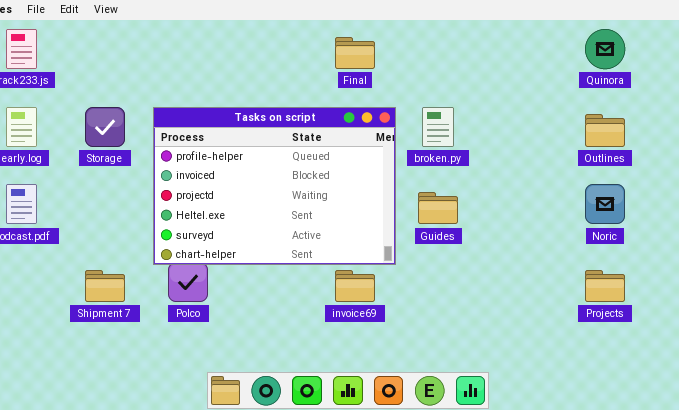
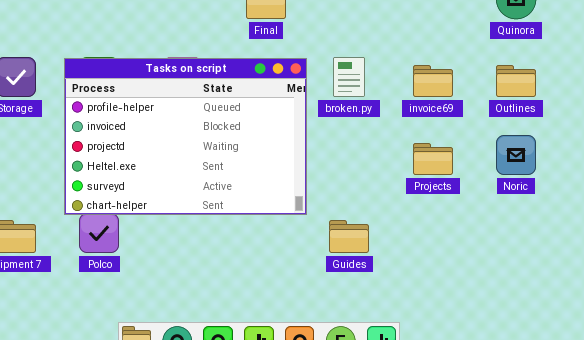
Guides: [418,192,458,224] -> [329,220,369,253], moved
invoice69: [335,270,375,302] -> [413,65,453,97], moved
Projects: [585,270,625,302] -> [413,143,453,175], moved

